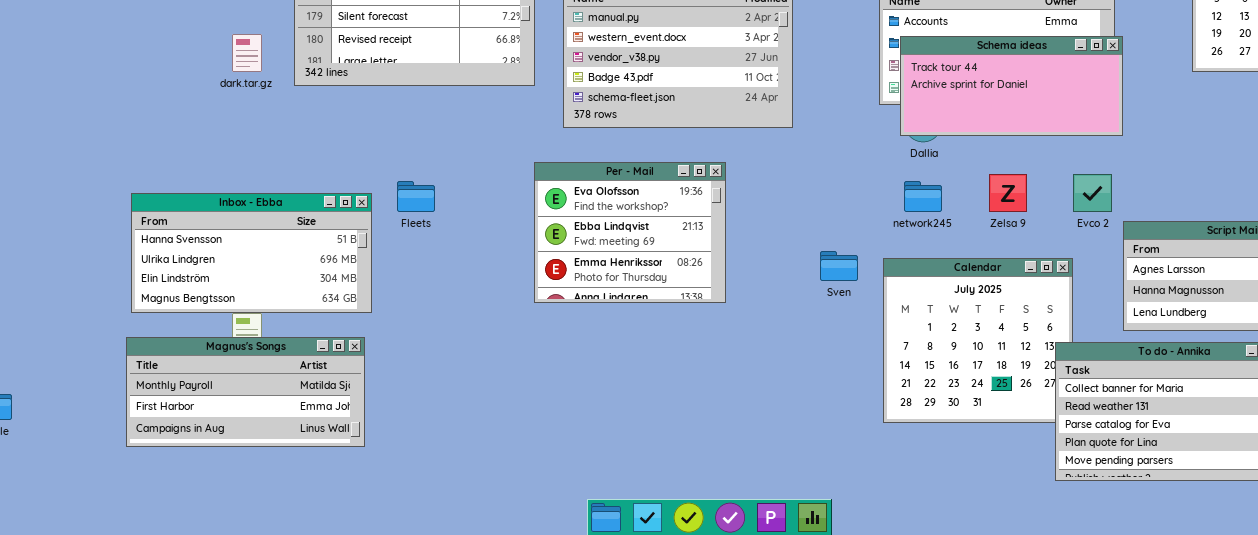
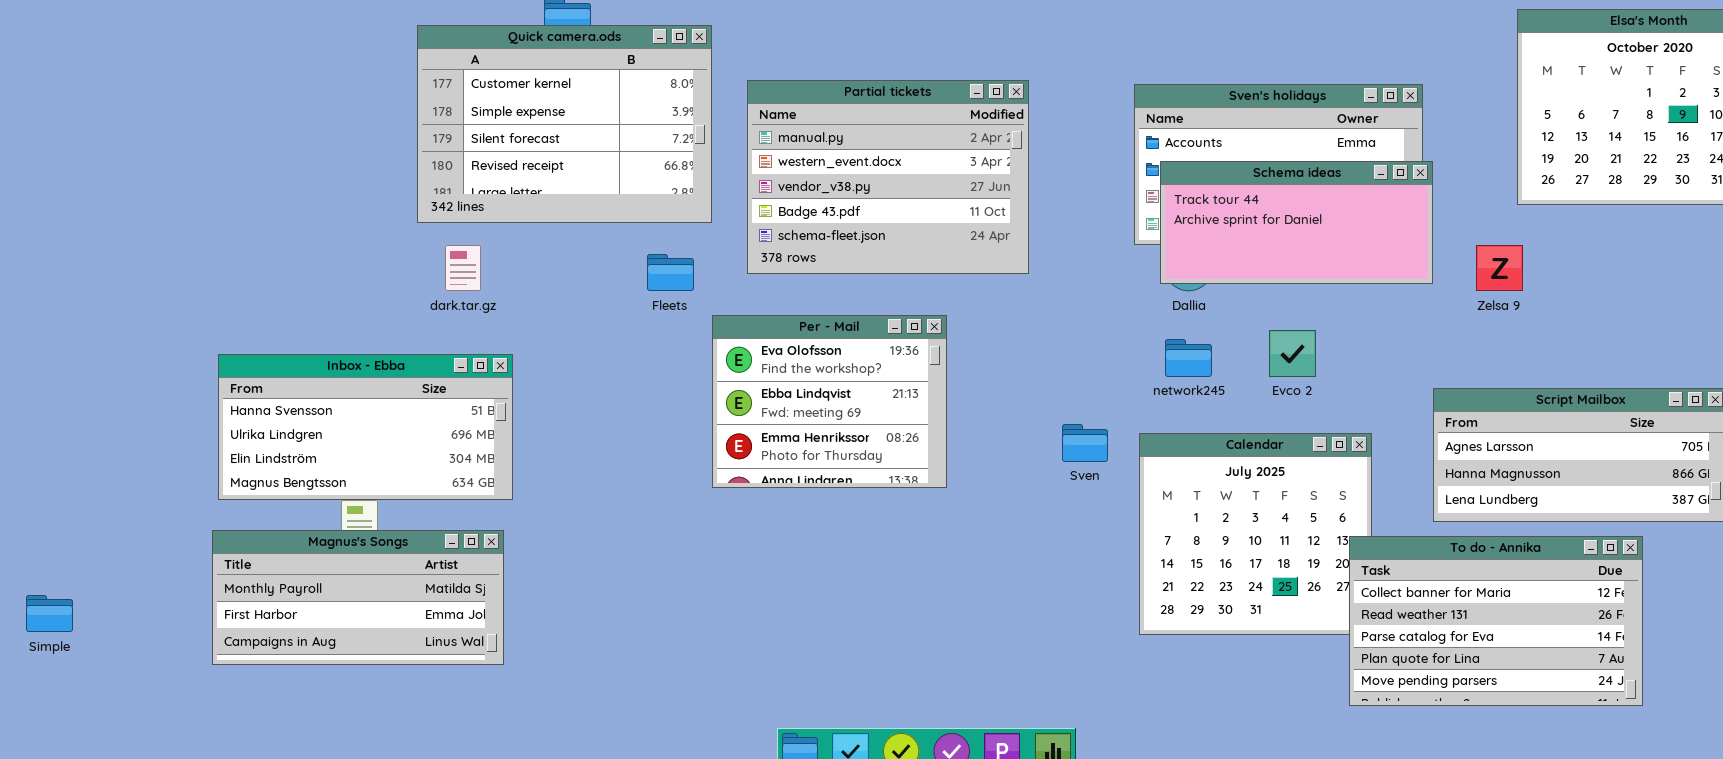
dark.tar.gz: [232,34,262,72] -> [445,245,481,291], moved
Zelsa 9: [989,174,1027,212] -> [1476,245,1523,291], moved
Evco 2: [1073,174,1112,212] -> [1269,330,1316,377], moved
Fleets: [397,181,435,212] -> [647,254,694,291], moved

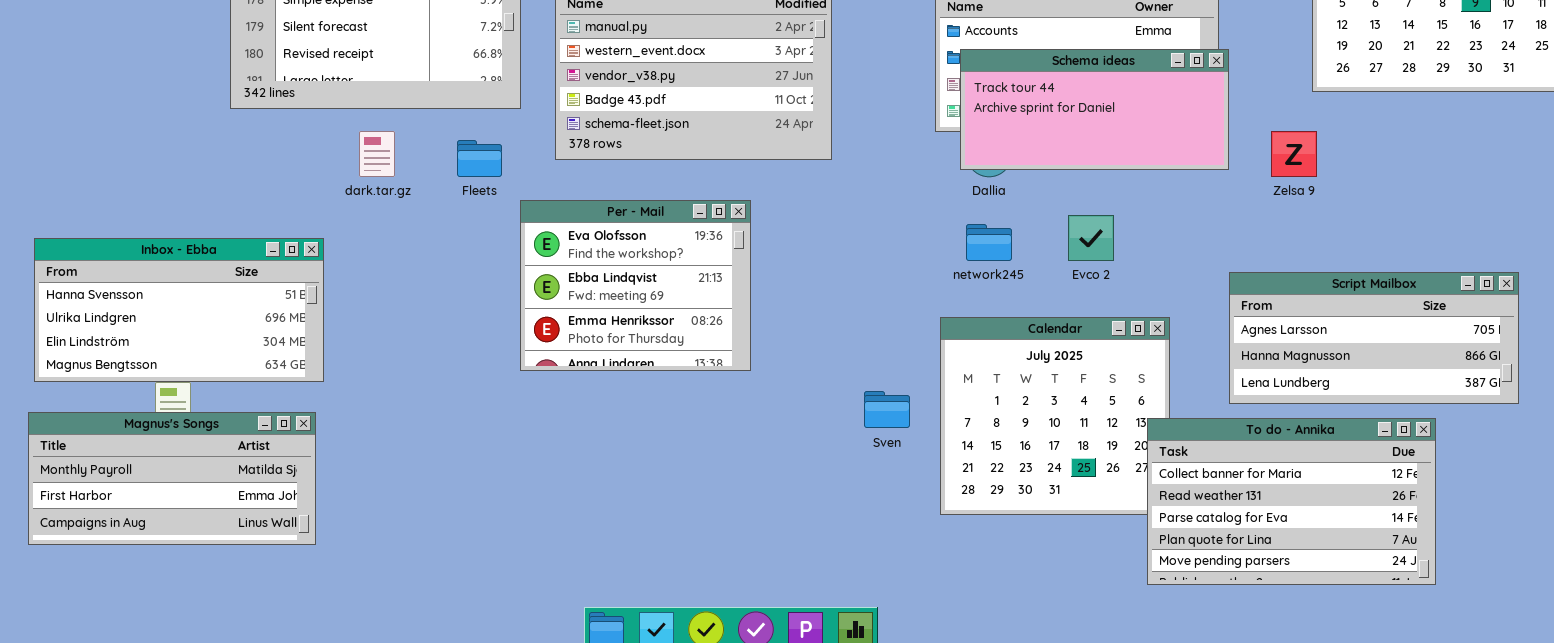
dark.tar.gz: [445,245,481,291] -> [359,131,395,177], moved
Sven: [1062,424,1108,462] -> [864,391,910,428], moved

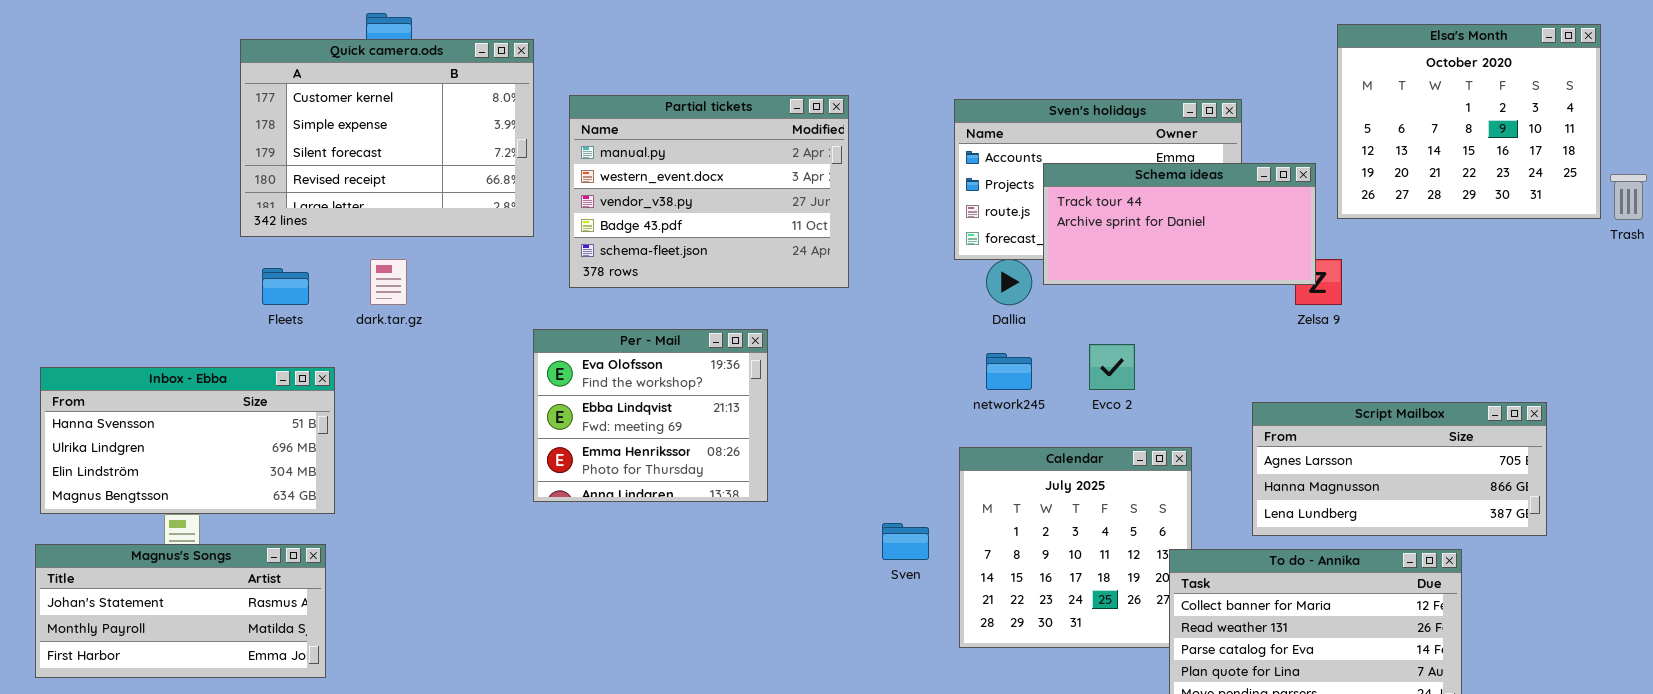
Schema ideas: [960,49,1229,170] -> [1043,163,1316,285], moved
Fleets: [457,140,502,177] -> [262,268,309,305], moved
Magnus's Songs: [28,412,316,545] -> [35,544,326,678], scrolled up 1 row

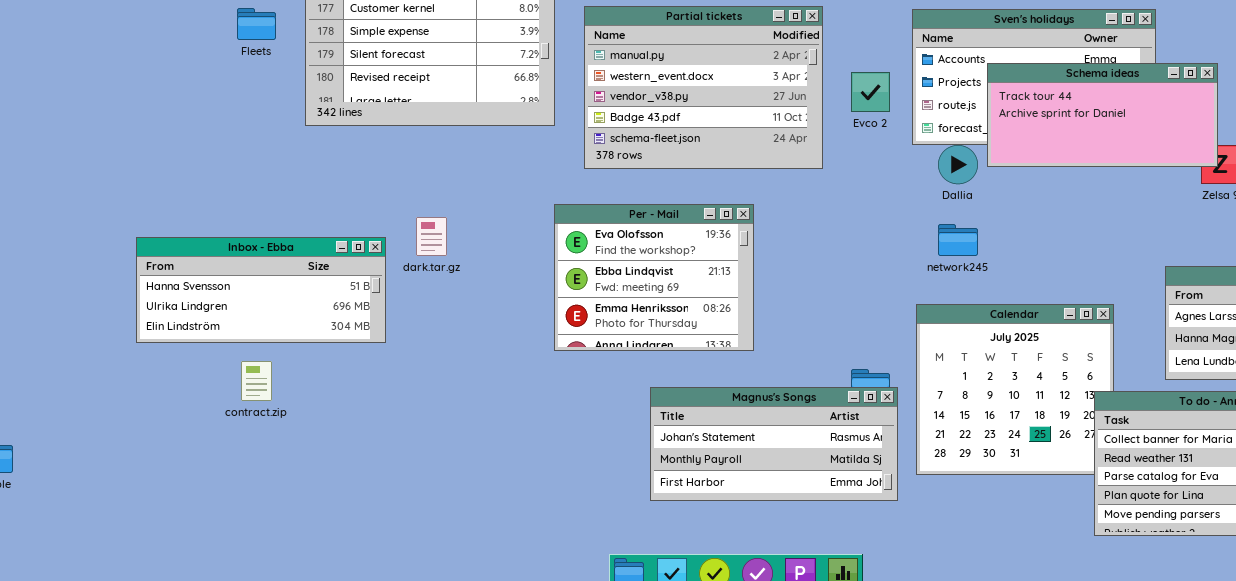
dark.tar.gz: [370,259,407,305] -> [416,217,447,256], moved
Fleets: [262,268,309,305] -> [237,8,276,40], moved
Evco 2: [1089,344,1135,390] -> [851,72,890,112], moved
Inbox - Ebba: [40,367,335,514] -> [136,237,386,343], resized
Magnus's Songs: [35,544,326,678] -> [650,387,898,501], moved

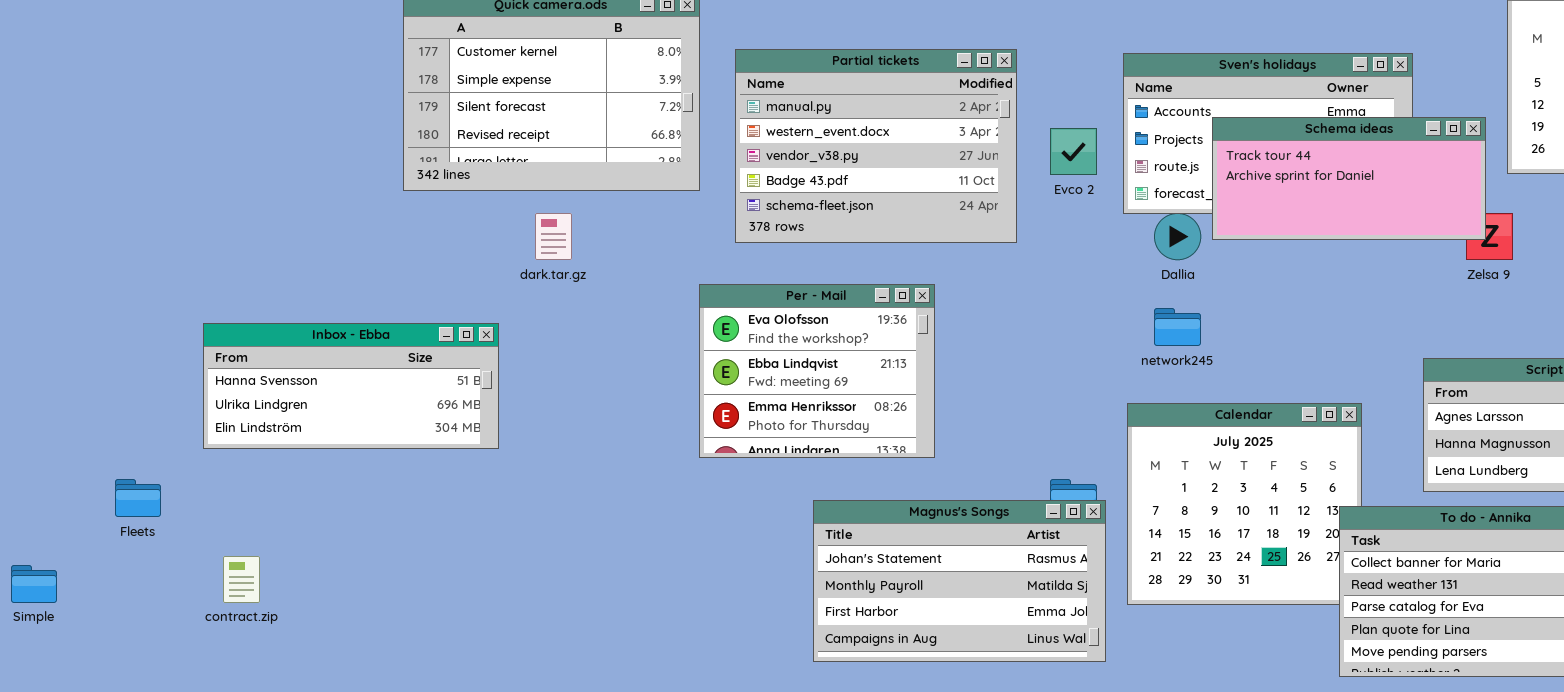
Fleets: [237,8,276,40] -> [115,479,161,517], moved
dark.tar.gz: [416,217,447,256] -> [535,213,572,260], moved
contract.zip: [241,361,272,401] -> [223,556,260,603], moved
Magnus's Songs: [650,387,898,501] -> [813,500,1106,662], resized

